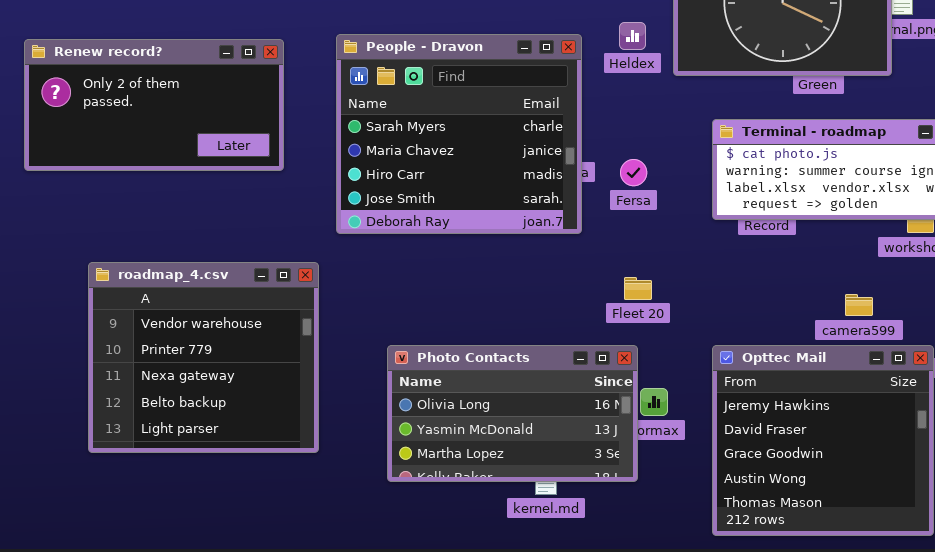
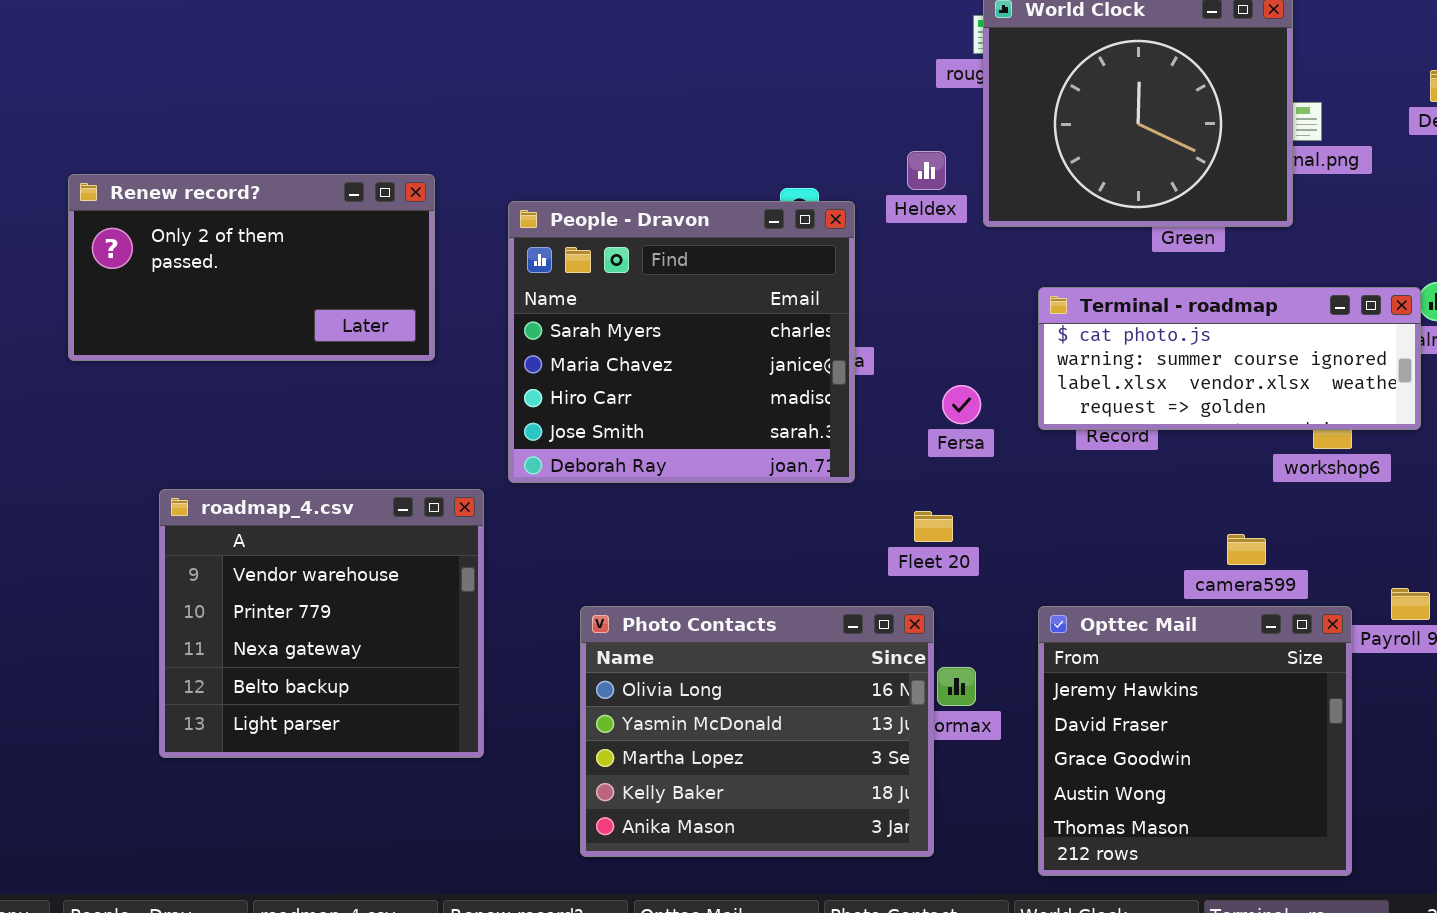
People - Dravon: [336,34,582,234] -> [508,201,855,483], moved
Fersa: [620,159,647,186] -> [942,385,981,424], moved
Photo Contacts: [387,345,638,482] -> [580,606,934,857], resized

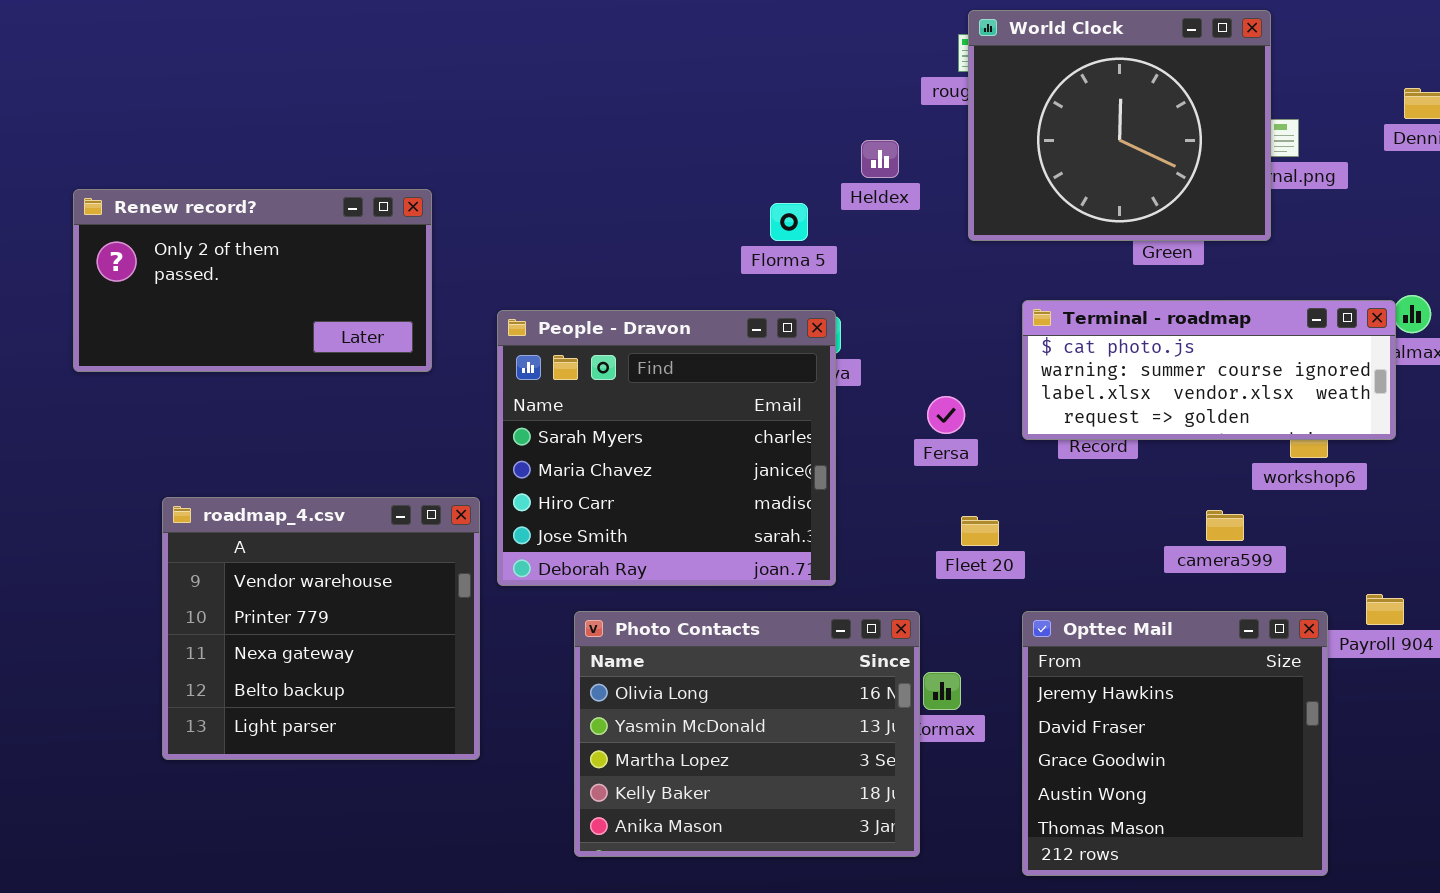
Heldex: [907,151,946,190] -> [861,140,899,178], moved
People - Dravon: [508,201,855,483] -> [497,310,836,586], moved
Fleet 20: [914,511,953,542] -> [961,516,999,546], moved
camera599: [1227,534,1266,565] -> [1206,510,1244,541], moved

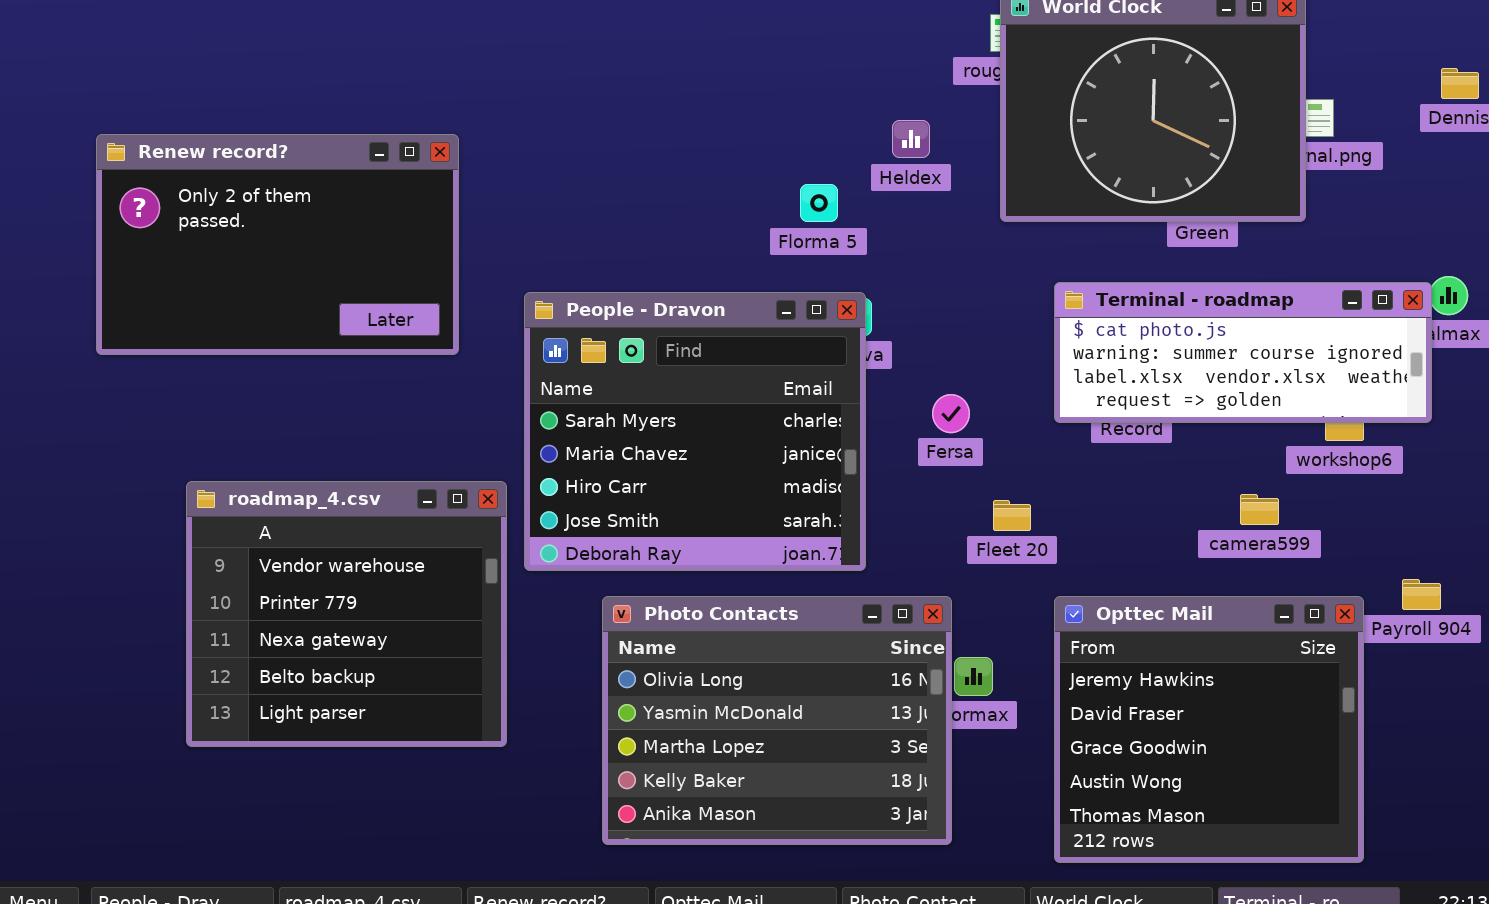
Renew record?: [73,189,432,372] -> [96,134,459,355], resized
Fersa: [927,396,965,434] -> [932,394,970,433], moved

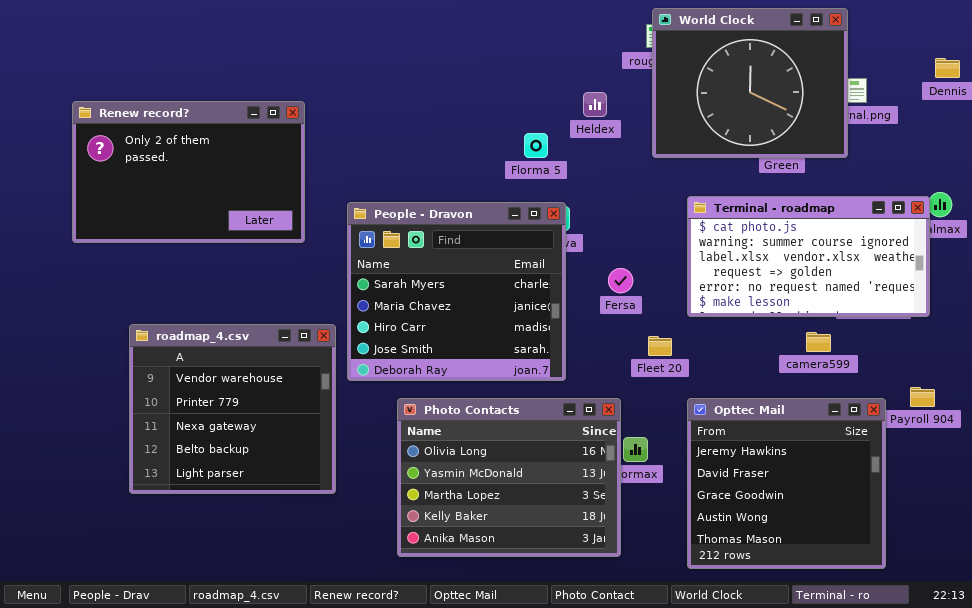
Terminal - roadmap: [1054,282,1432,423] -> [687,196,930,317], resized

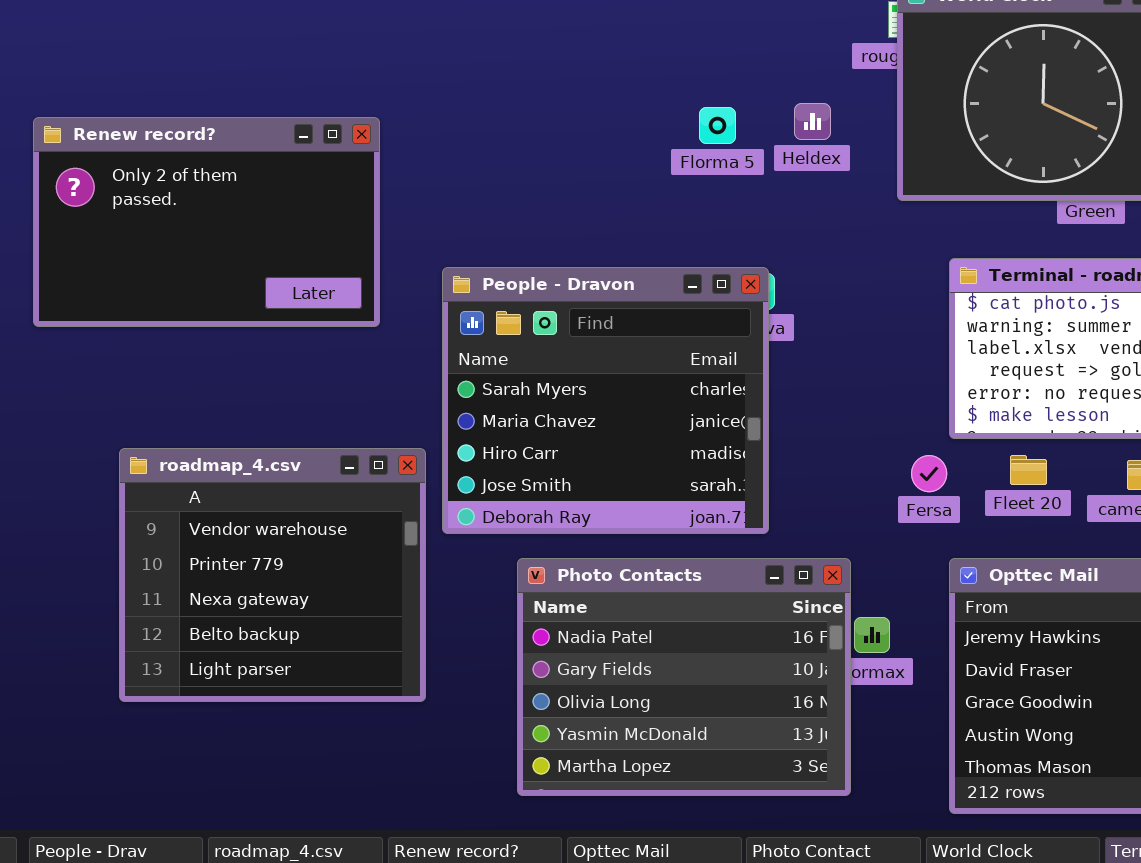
Florma 5: [524,133,548,158] -> [699,107,736,144], moved
Fersa: [608,268,633,293] -> [911,455,947,492], moved
Fleet 20: [648,336,672,356] -> [1010,455,1047,485], moved
Photo Contacts: [397,398,621,557] -> [517,558,851,796], scrolled up 2 rows

